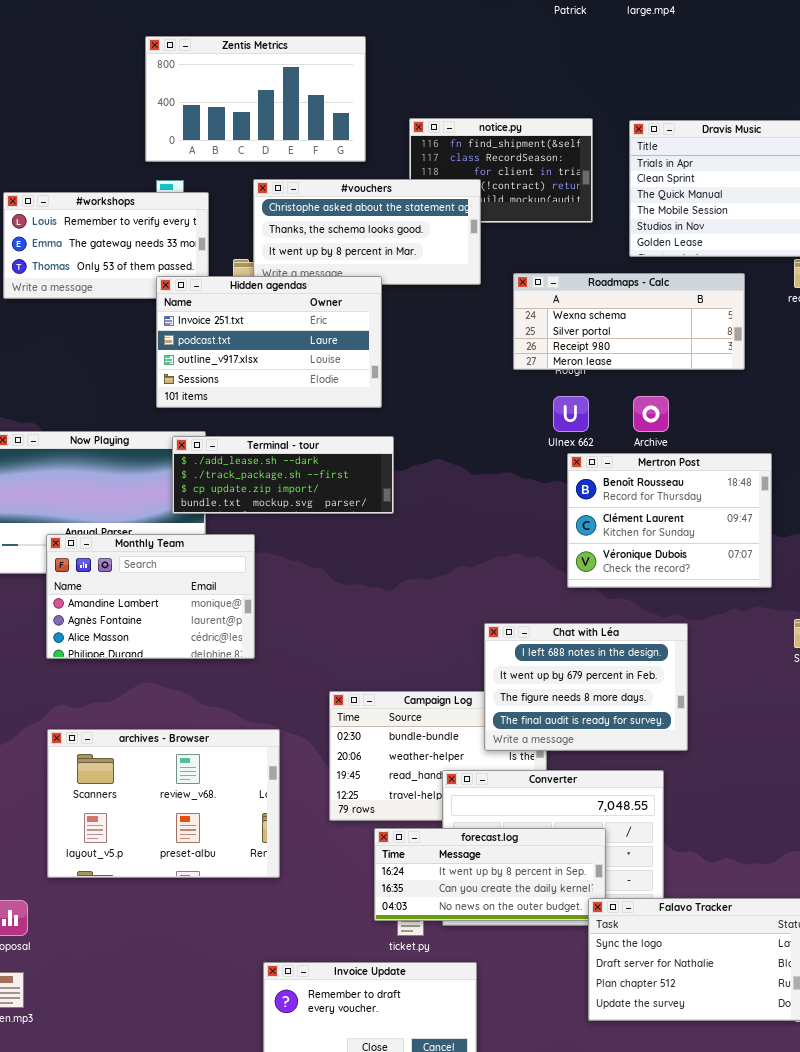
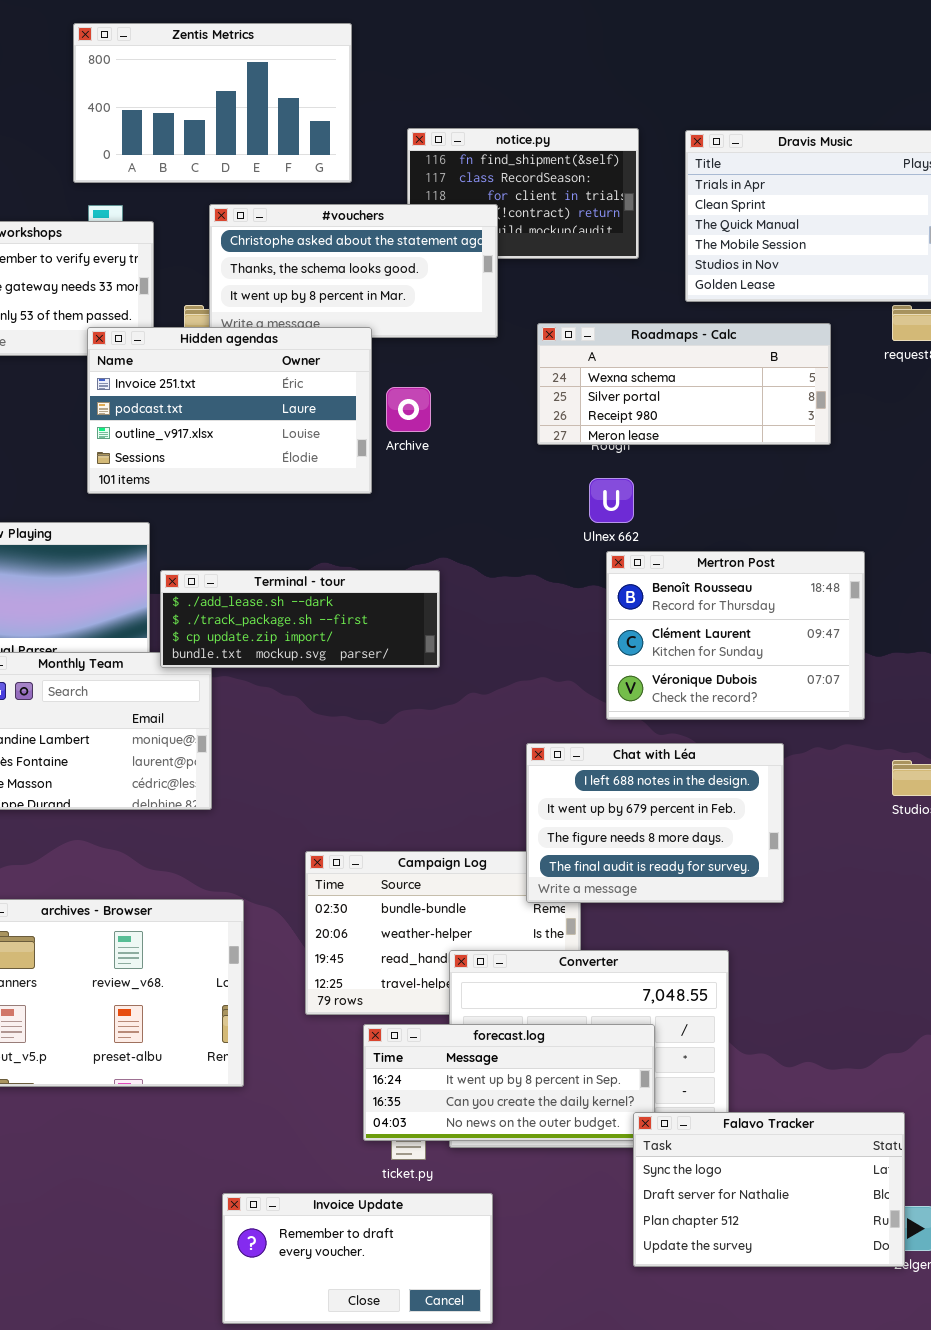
Archive: [633,396,669,432] -> [386,387,431,432], moved
Terminal - tour: [172,436,394,514] -> [160,570,440,668], moved
Chat with Léa: [484,623,688,751] -> [526,743,784,903], moved

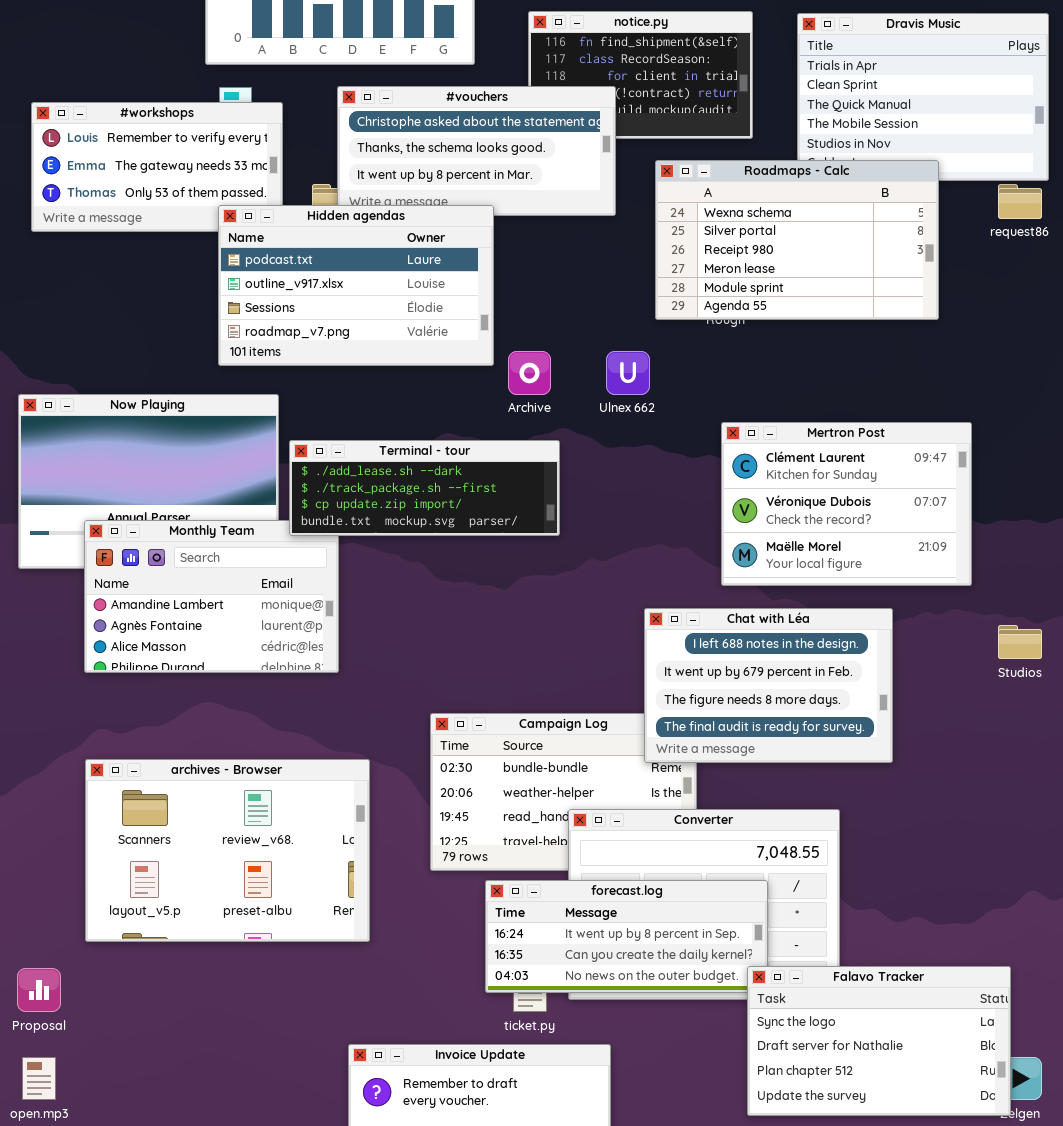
Roadmaps - Calc: [537,323,831,445] -> [655,160,939,320], resized
Hidden agendas: [87,327,372,494] -> [218,205,494,366], scrolled down 1 row
Archive: [386,387,431,432] -> [508,351,551,395], moved
Ulnex 662: [589,478,634,523] -> [606,351,650,395], moved
Mertron Post: [606,551,865,720] -> [721,422,972,586], scrolled down 1 row

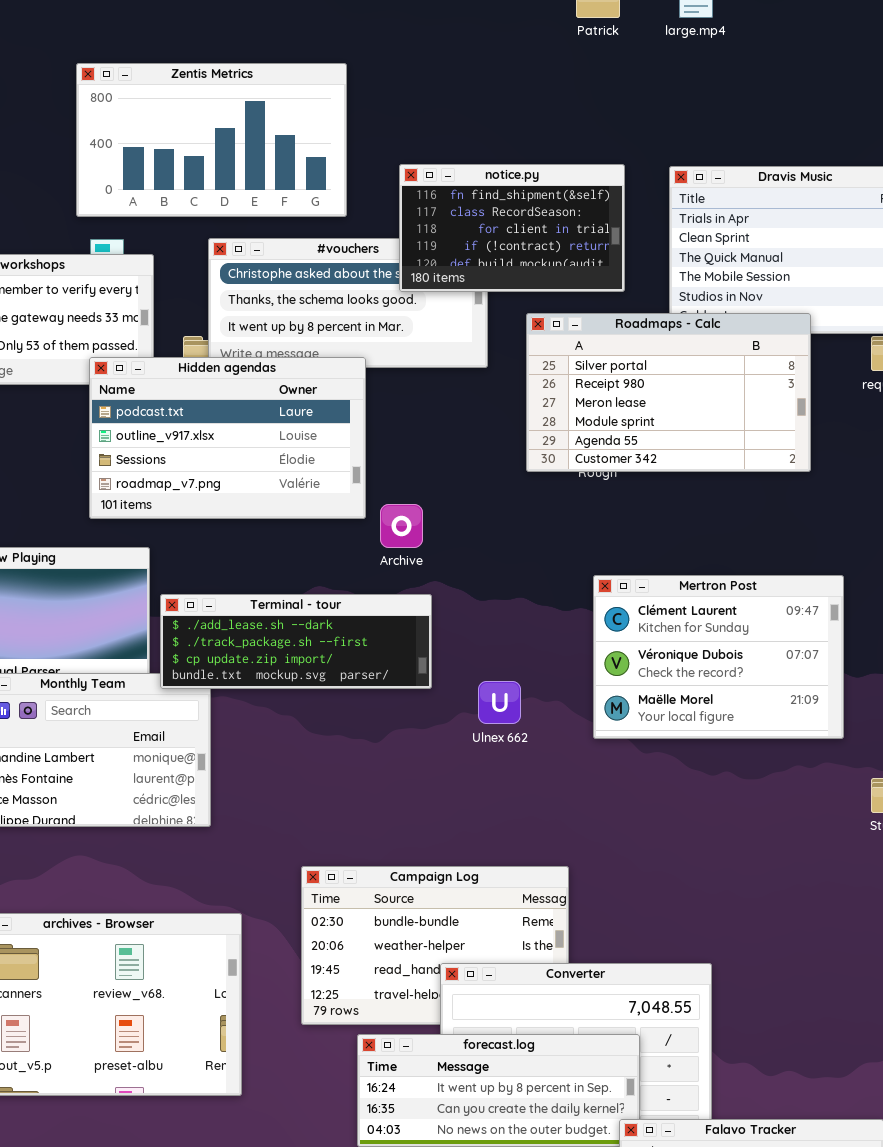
notice.py: [528,11,753,139] -> [399,164,625,292], raised
Roadmaps - Calc: [655,160,939,320] -> [526,313,811,472], scrolled down 1 row
Ulnex 662: [606,351,650,395] -> [478,681,521,724], moved
Chat with Léa: [644,608,893,763] -> none, closed

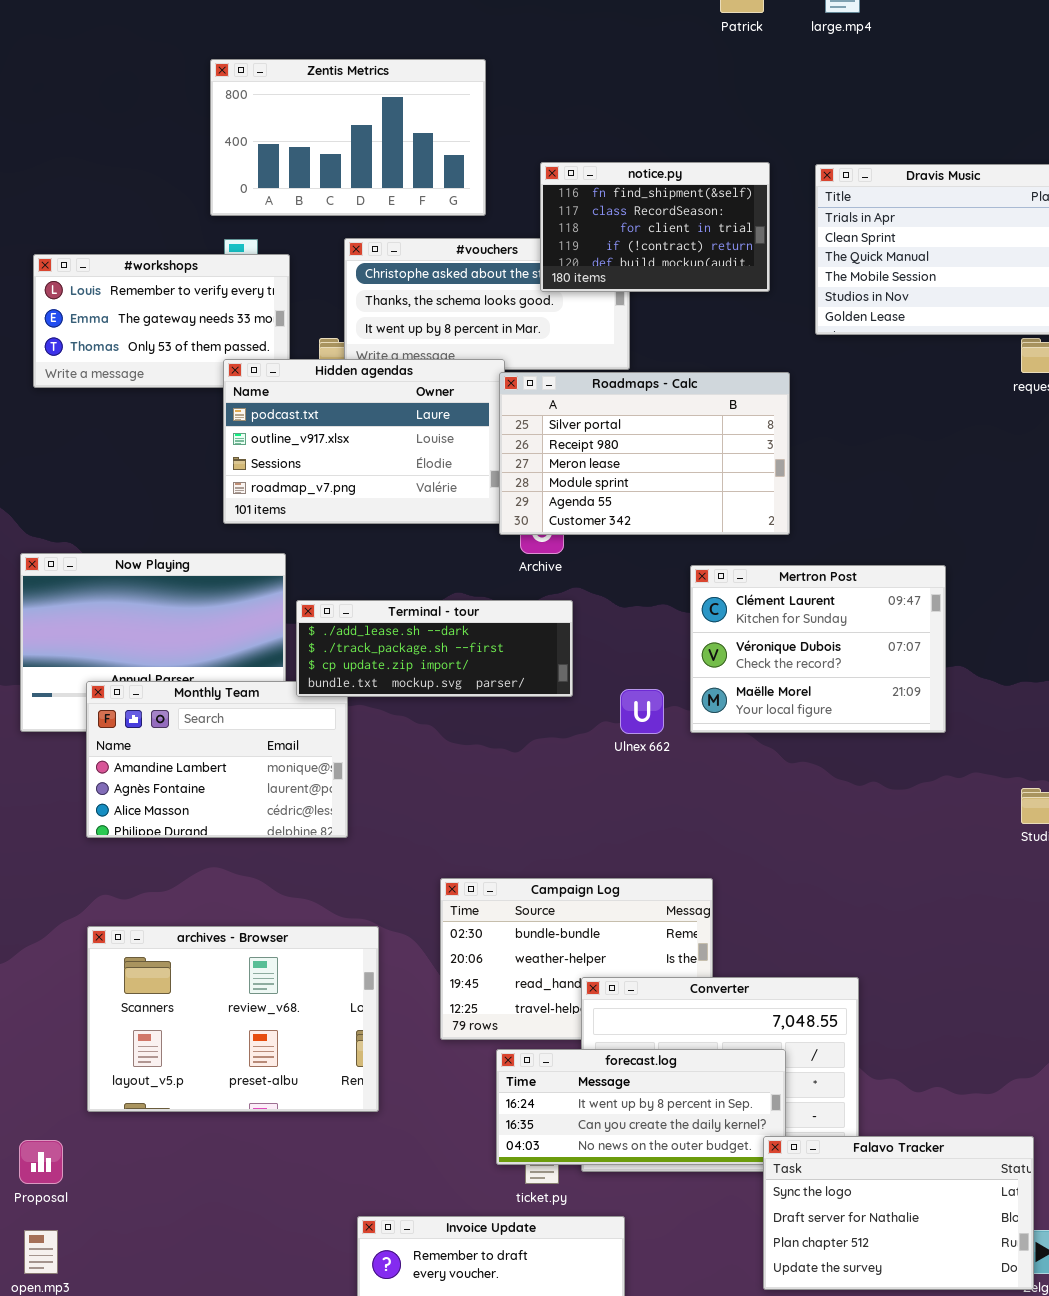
Roadmaps - Calc: [526,313,811,472] -> [499,372,790,535], moved
Mertron Post: [593,575,844,739] -> [690,565,946,733], moved

